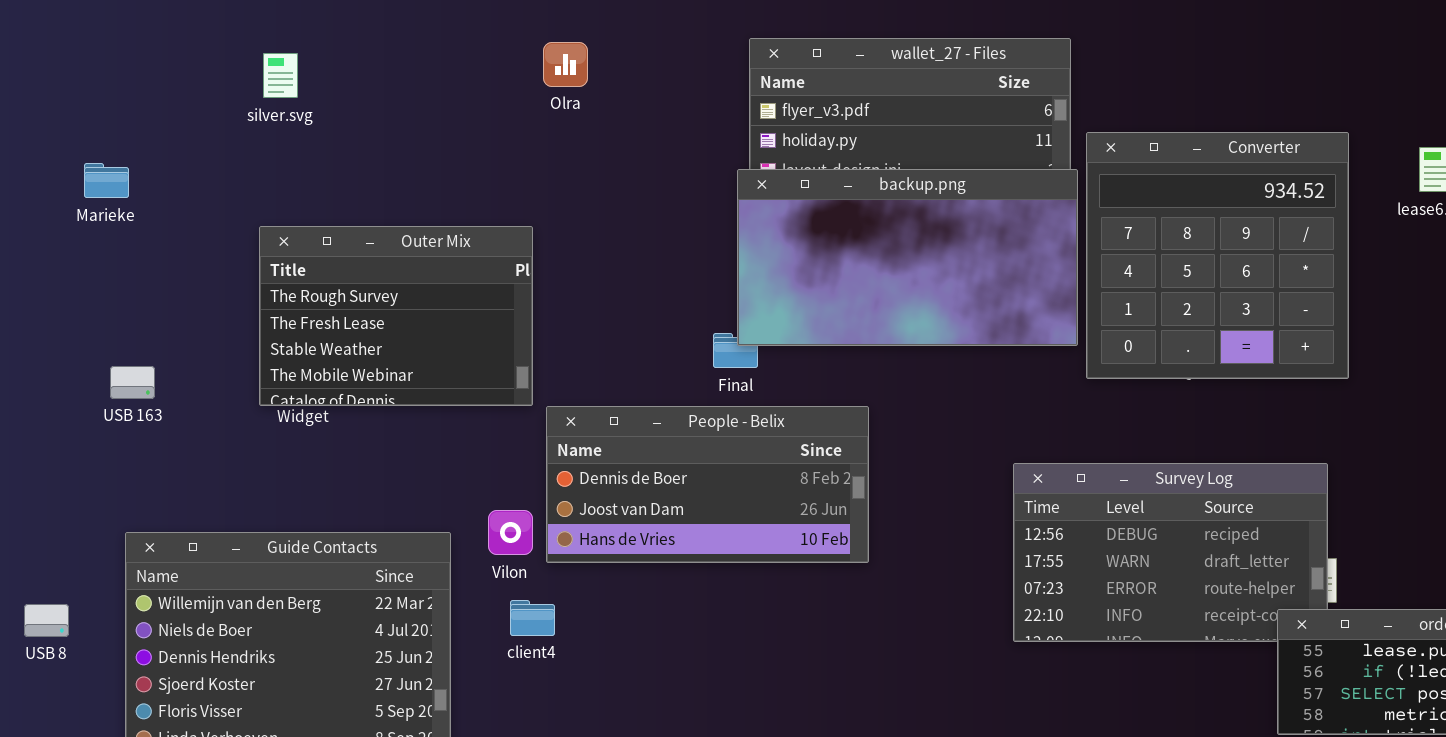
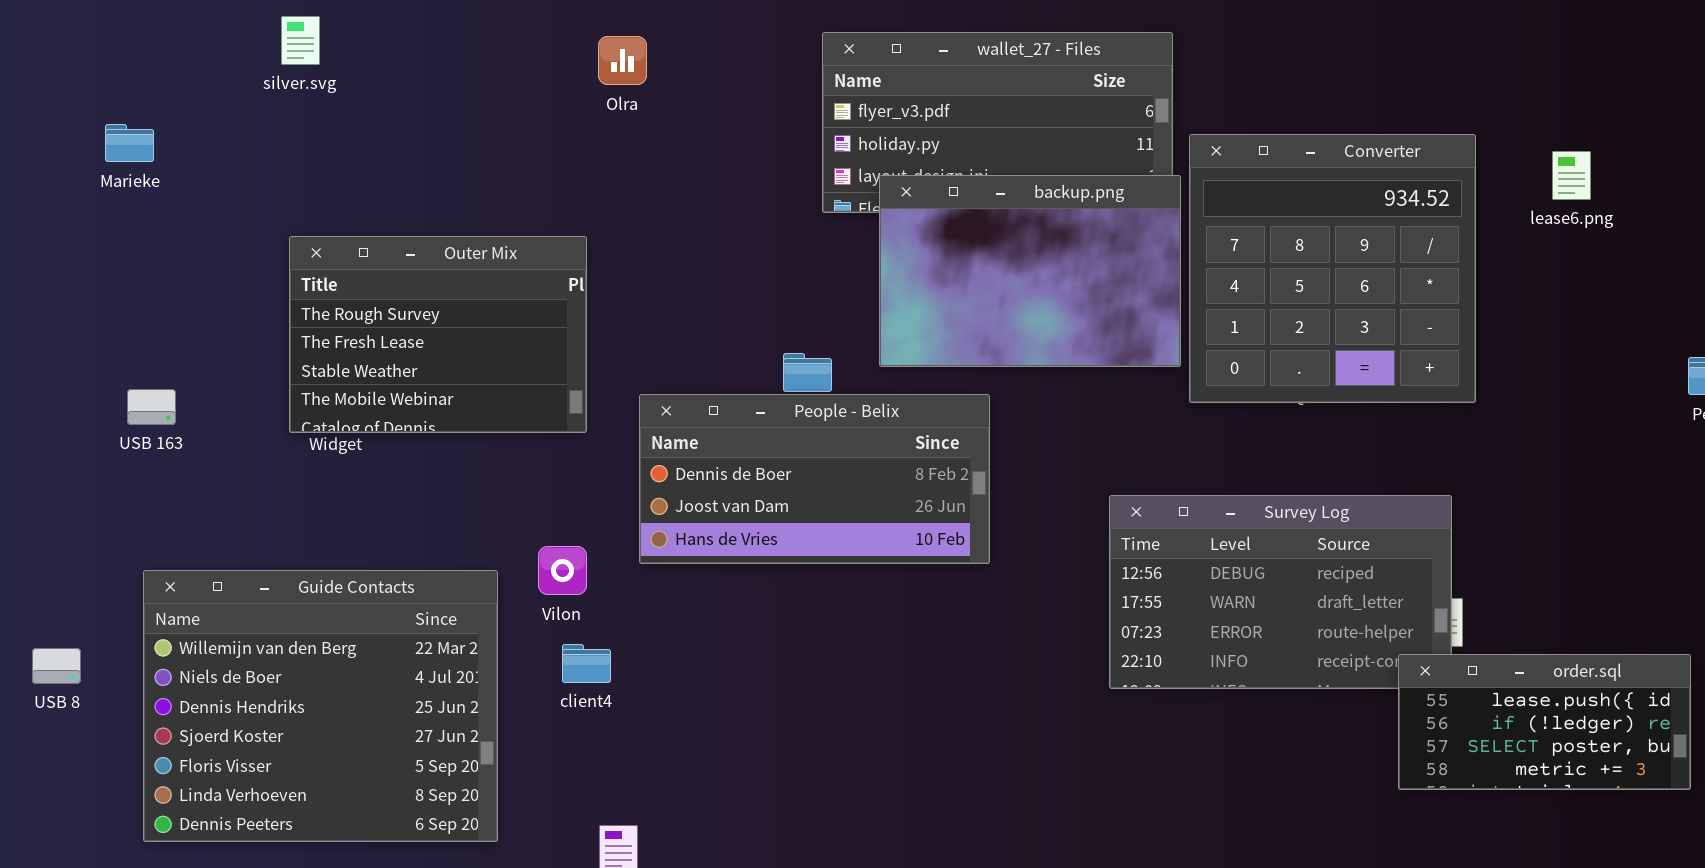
silver.svg: [263,53,298,98] -> [281,16,320,65], moved
Marieke: [84,163,129,198] -> [105,124,154,162], moved
backup.png: [737,169,1078,346] -> [879,175,1181,367], resized
People - Belix: [546,406,869,563] -> [639,394,990,564], moved

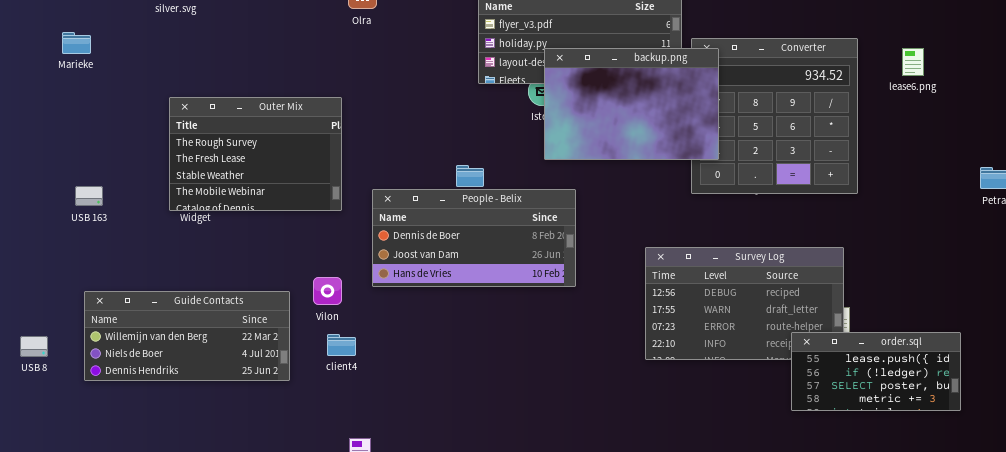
backup.png: [879,175,1181,367] -> [544,48,719,160], moved
Guide Contacts: [143,570,498,842] -> [84,291,290,381], resized
order.sql: [1398,654,1691,790] -> [791,332,961,411], moved

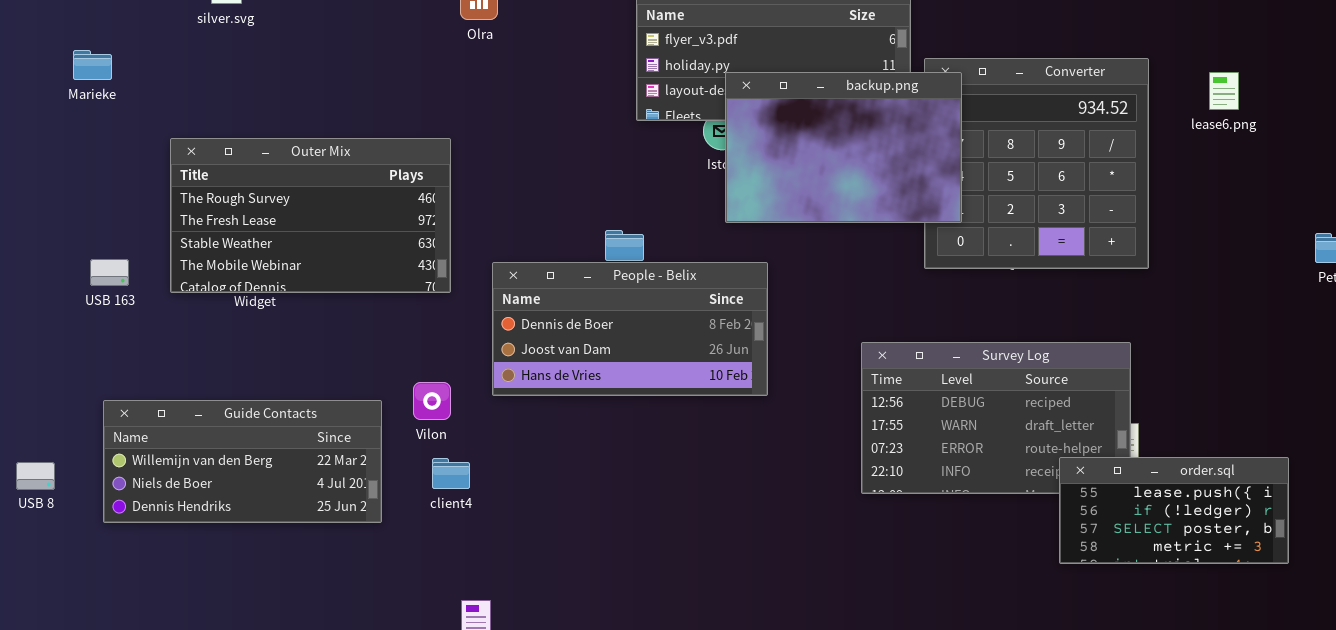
Outer Mix: [169,97,342,211] -> [170,138,451,293], resized

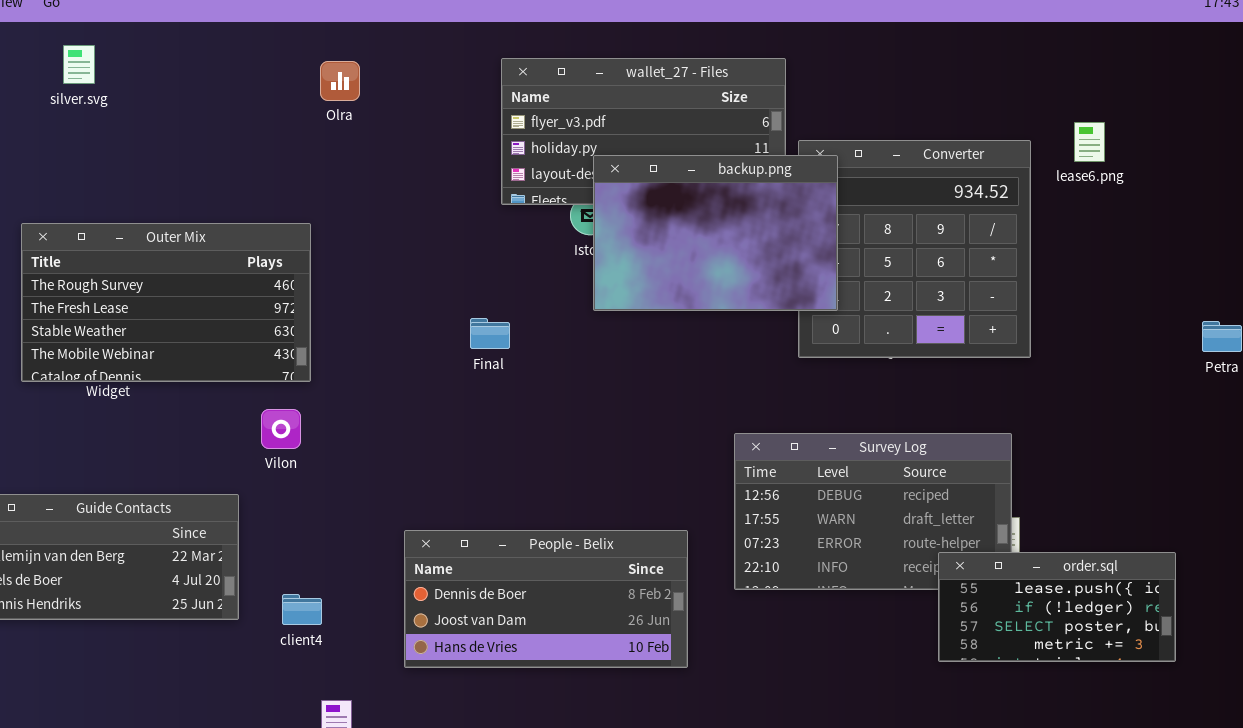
lease6.png: [1209,72,1239,110] -> [1074,122,1105,162], moved
People - Belix: [492,262,768,396] -> [404,530,688,668], moved
Vilon: [413,382,451,420] -> [261,409,301,449], moved
client4: [432,458,470,489] -> [282,594,322,625], moved

